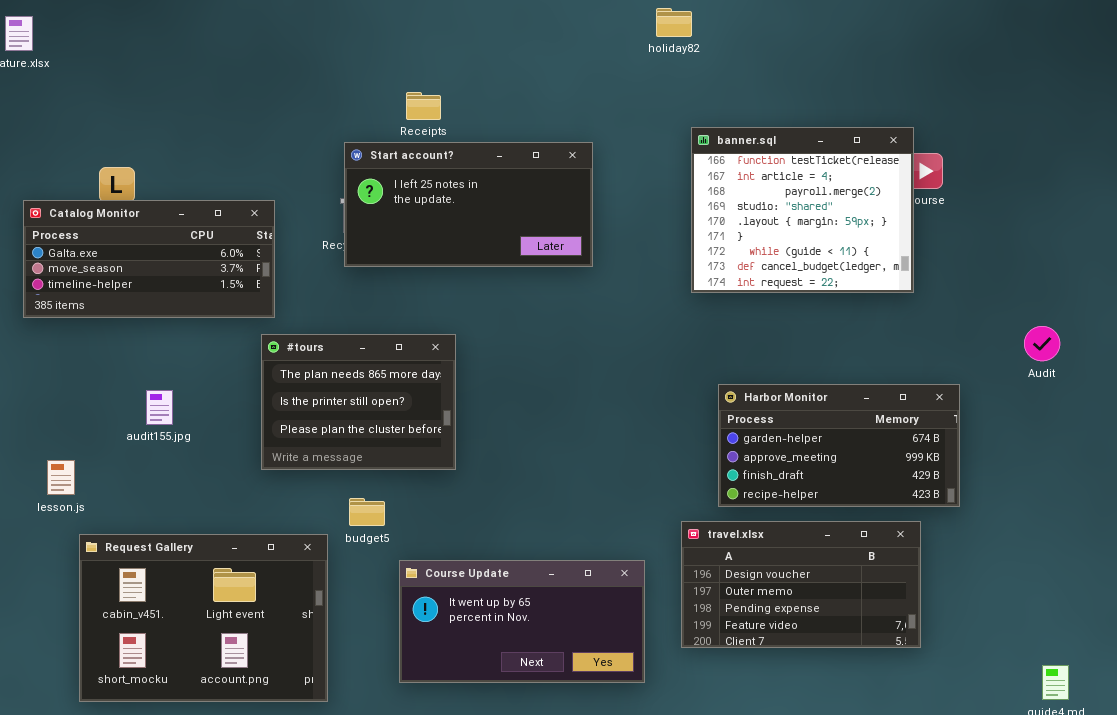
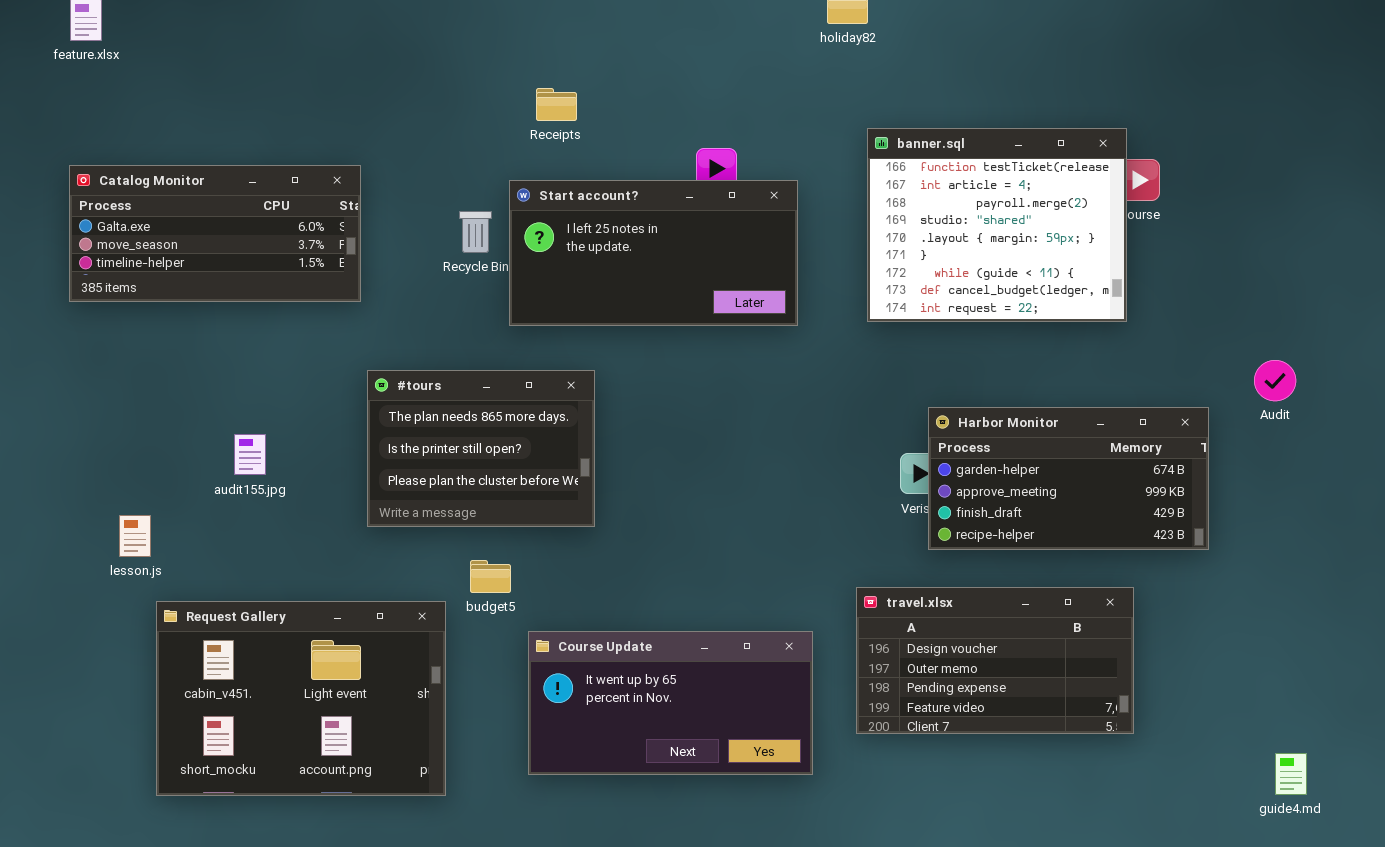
Start account?: [344,142,593,267] -> [509,180,798,326], moved
Catalog Monitor: [23,200,275,318] -> [69,165,361,302], moved
Harbor Monitor: [718,384,960,507] -> [928,407,1209,550], moved

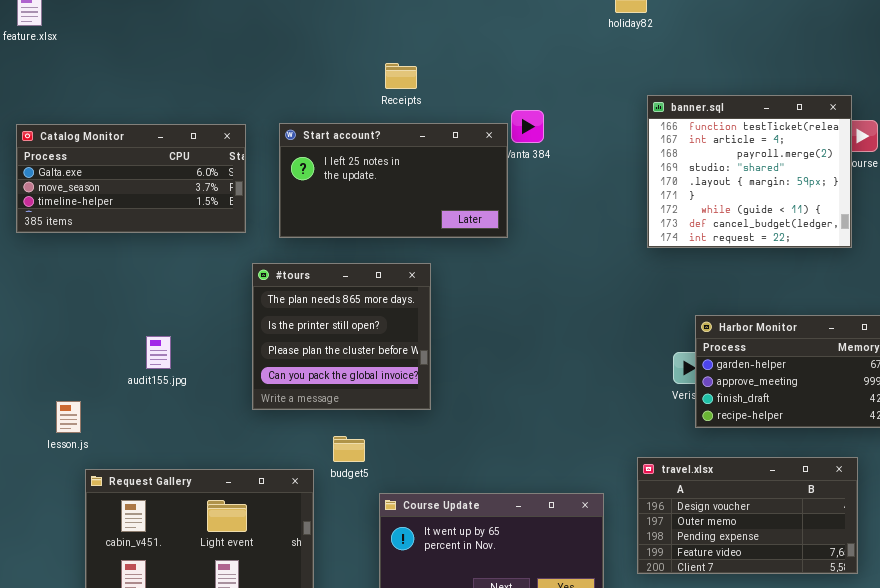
Start account?: [509,180,798,326] -> [279,123,508,238], moved
#tours: [367,370,595,527] -> [252,263,431,410], resized

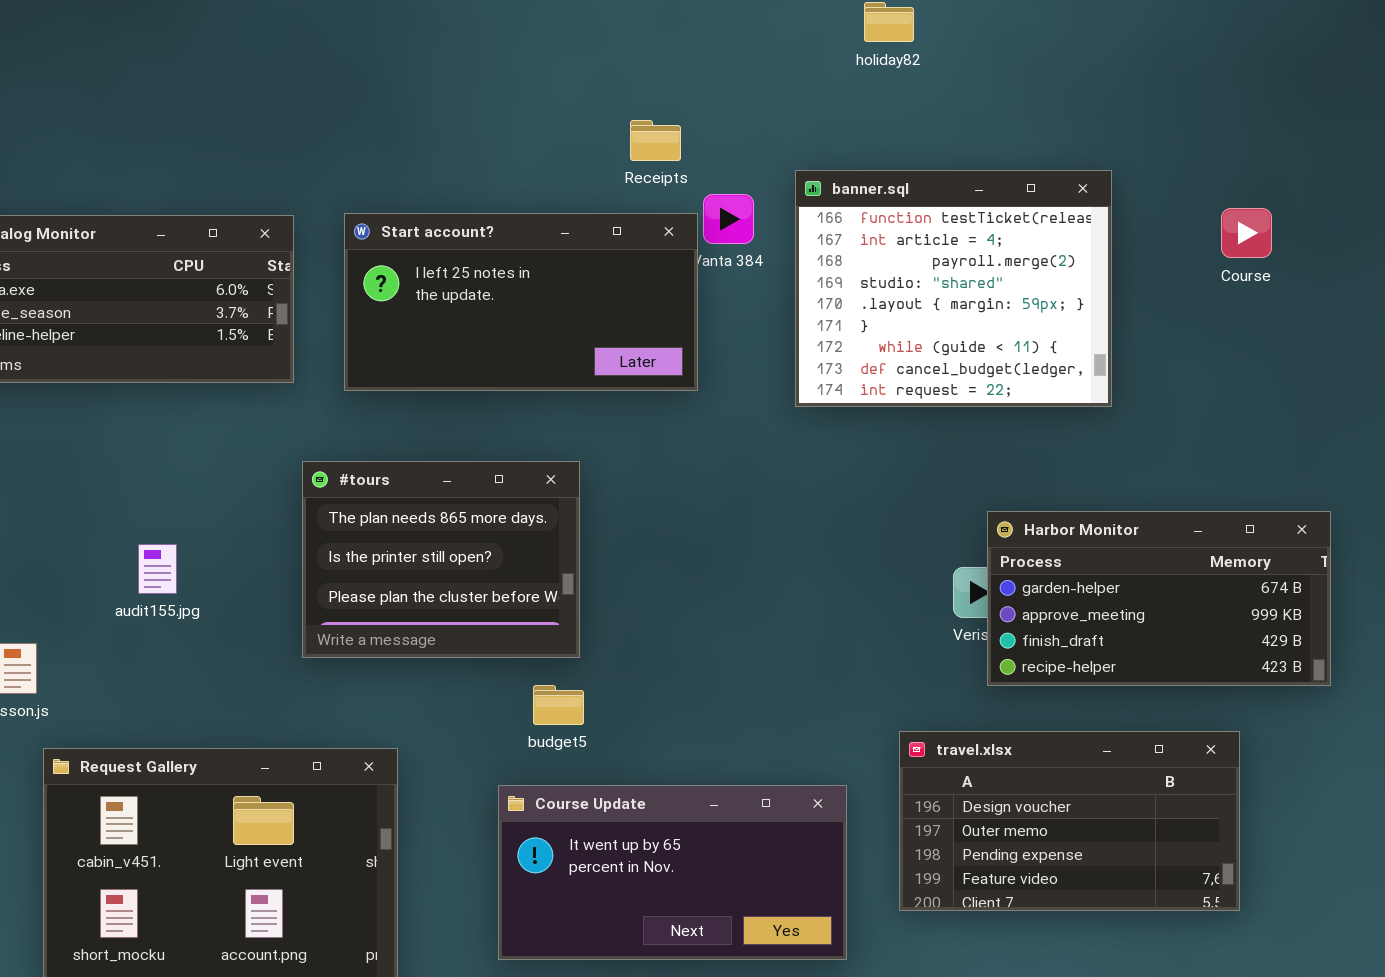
Receipts: [385,63,417,89] -> [630,120,681,161], moved
banner.sql: [647,95,852,248] -> [795,170,1112,407], moved
#tours: [252,263,431,410] -> [302,461,580,658], resized
budget5: [333,436,365,462] -> [533,685,584,725], moved

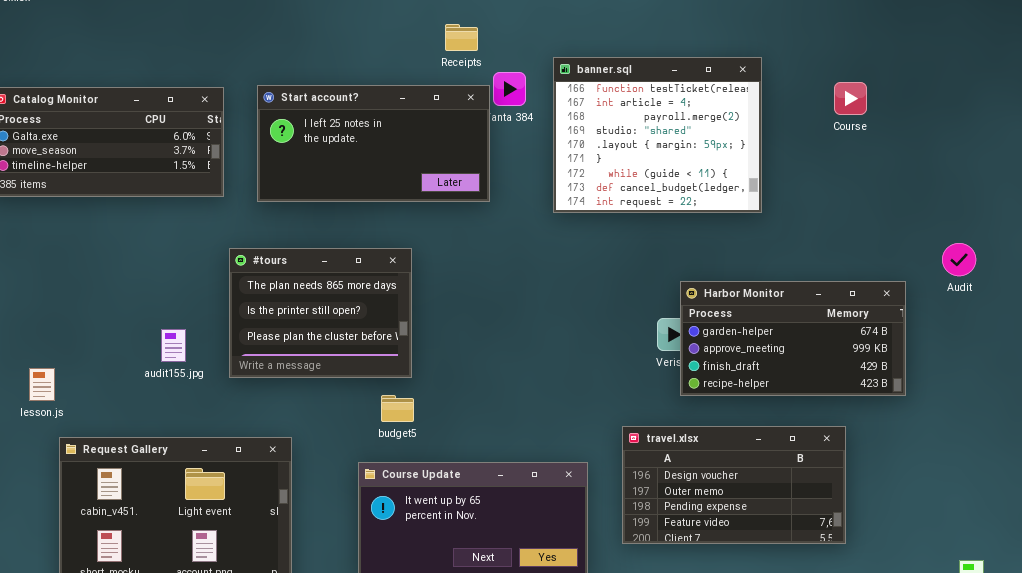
audit155.jpg: [138,544,177,594] -> [161,329,186,362], moved

